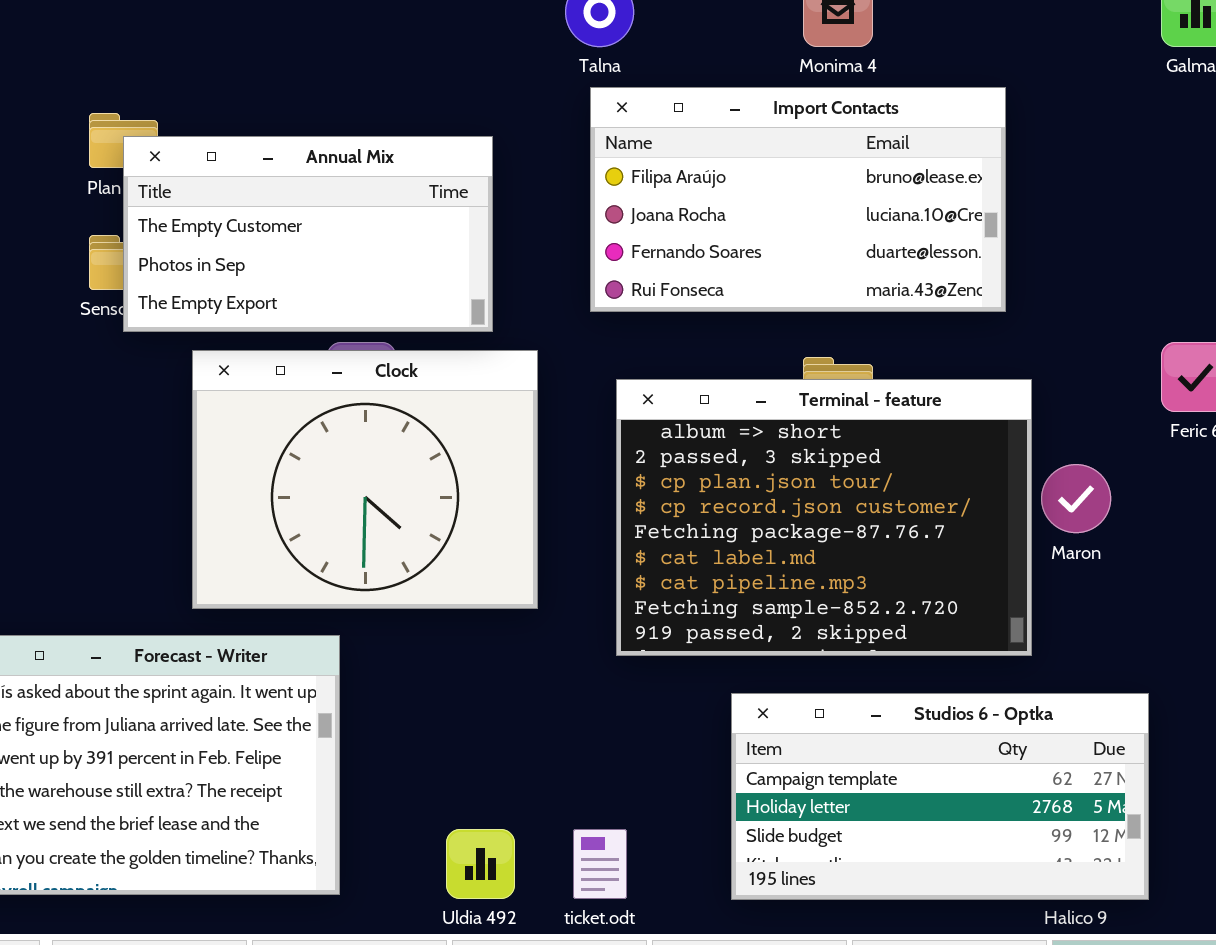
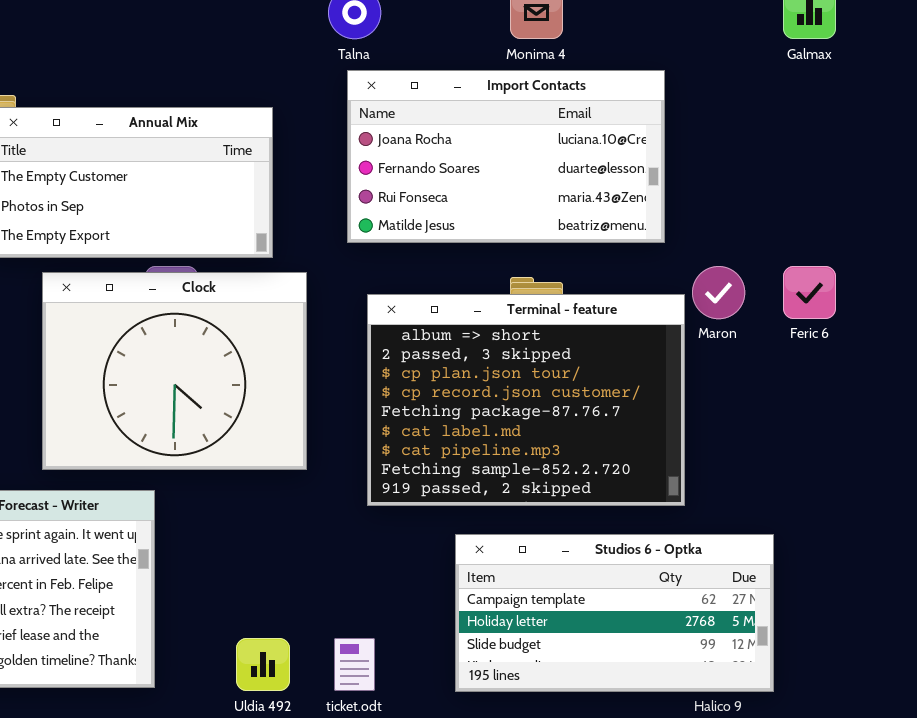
Import Contacts: [590,87,1006,312] -> [347,70,665,243], scrolled down 1 row
Maron: [1041,464,1111,533] -> [692,266,745,319], moved

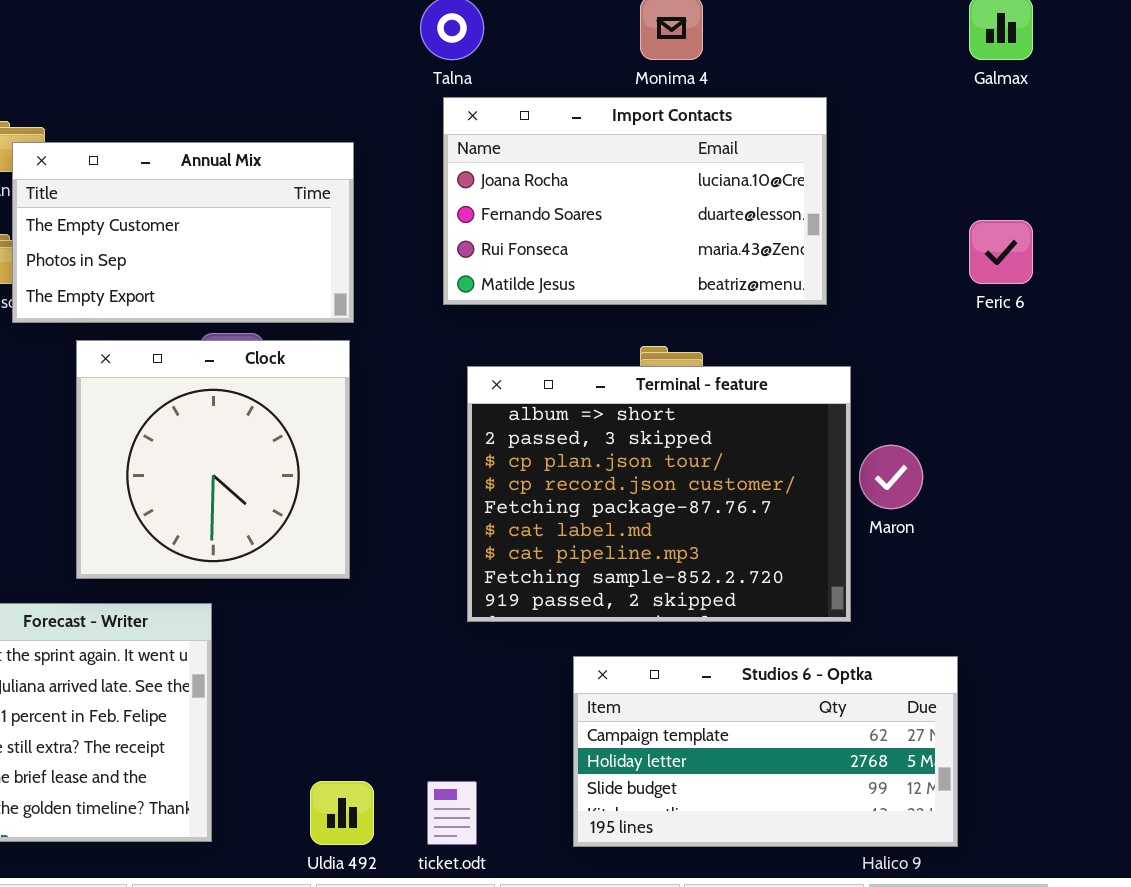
Maron: [692,266,745,319] -> [859,445,923,509], moved
Feric 6: [783,266,836,319] -> [969,220,1033,284], moved
Clock: [42,272,307,470] -> [76,340,350,579], resized

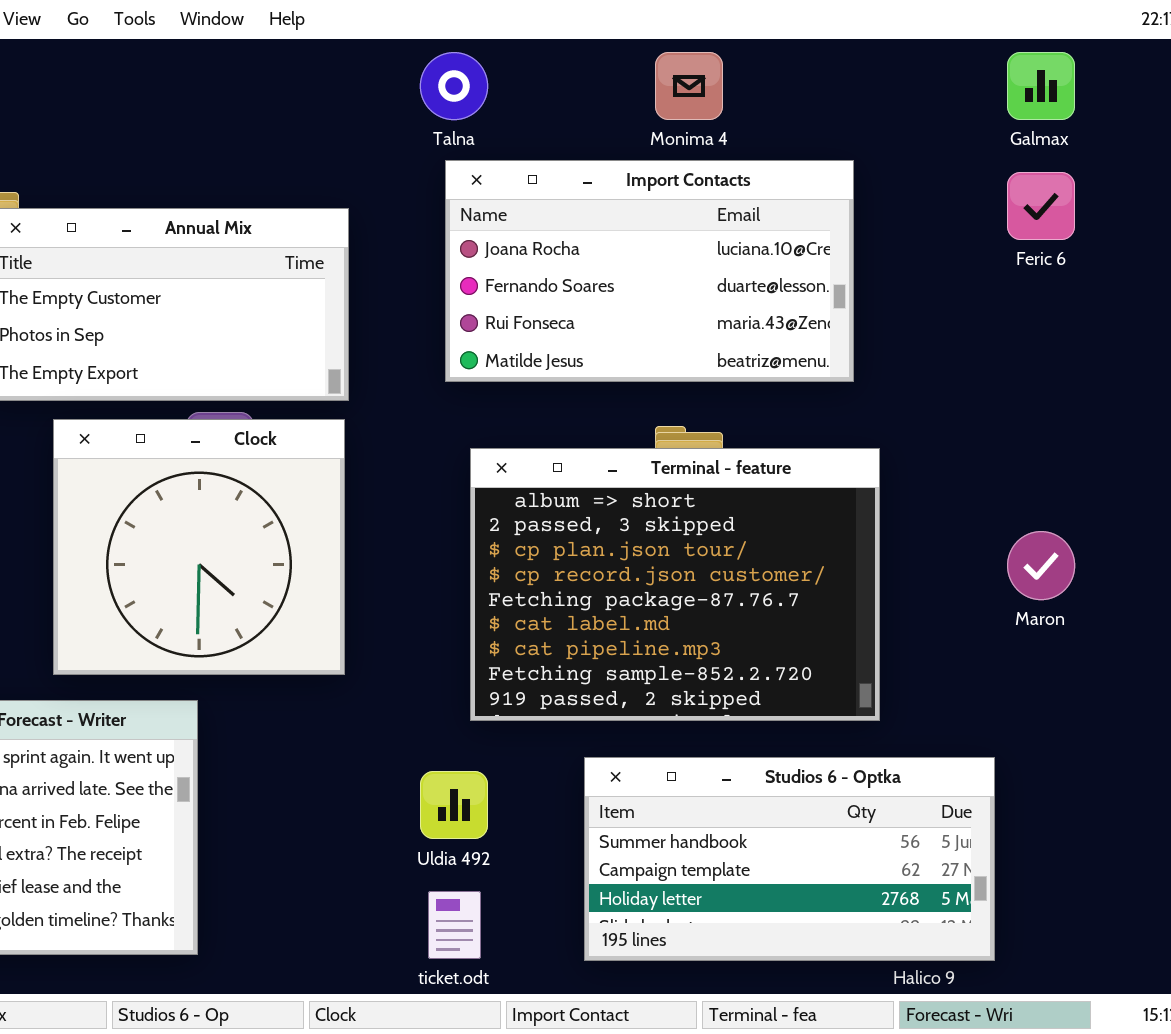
Feric 6: [969,220,1033,284] -> [1007,172,1075,240], moved
Maron: [859,445,923,509] -> [1007,531,1075,600], moved
Studios 6 - Optka: [573,656,958,847] -> [584,757,995,961], scrolled up 1 row
Uldia 492: [310,781,374,845] -> [420,771,488,839], moved

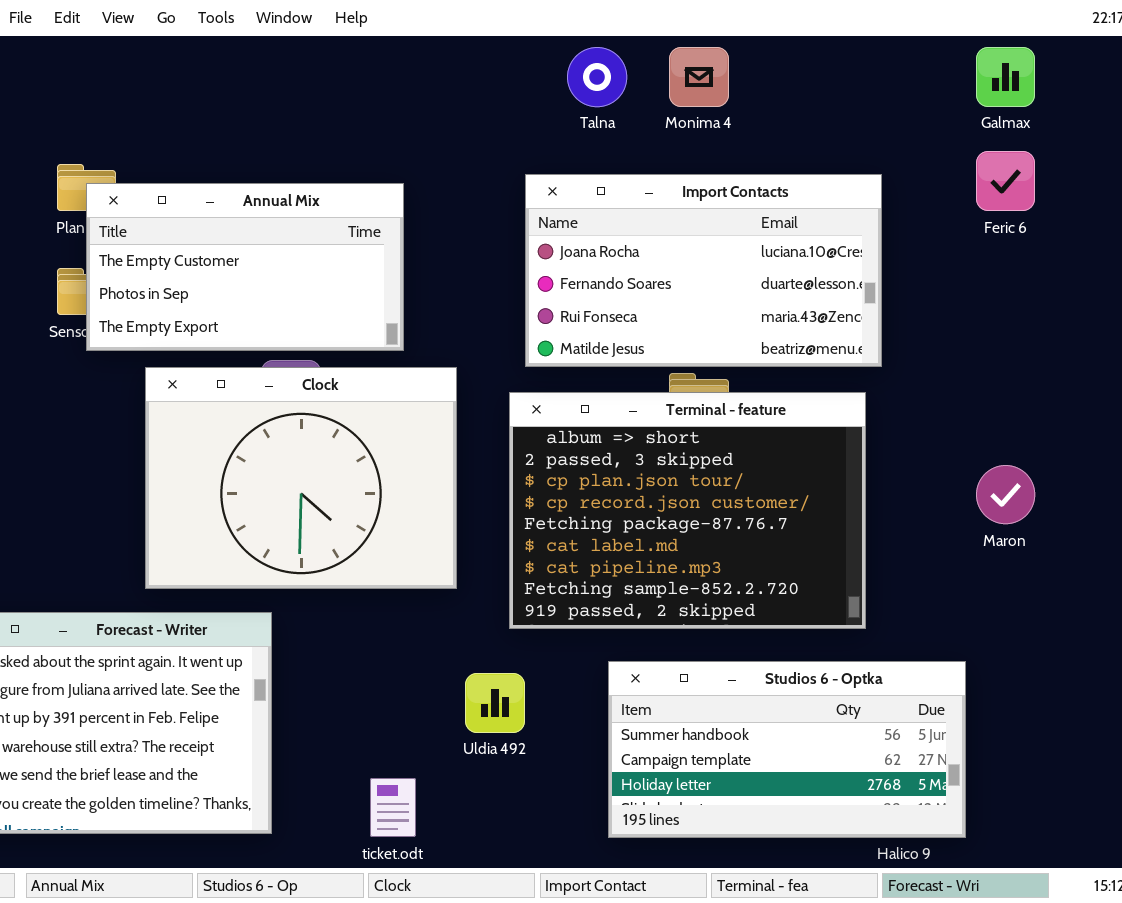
Talna: [420,52,488,120] -> [567,47,627,107], moved
Import Contacts: [445,160,854,382] -> [525,174,882,367], moved
Clock: [53,419,345,675] -> [145,367,457,589], resized
ticket.odt: [428,891,481,959] -> [370,778,416,837], moved

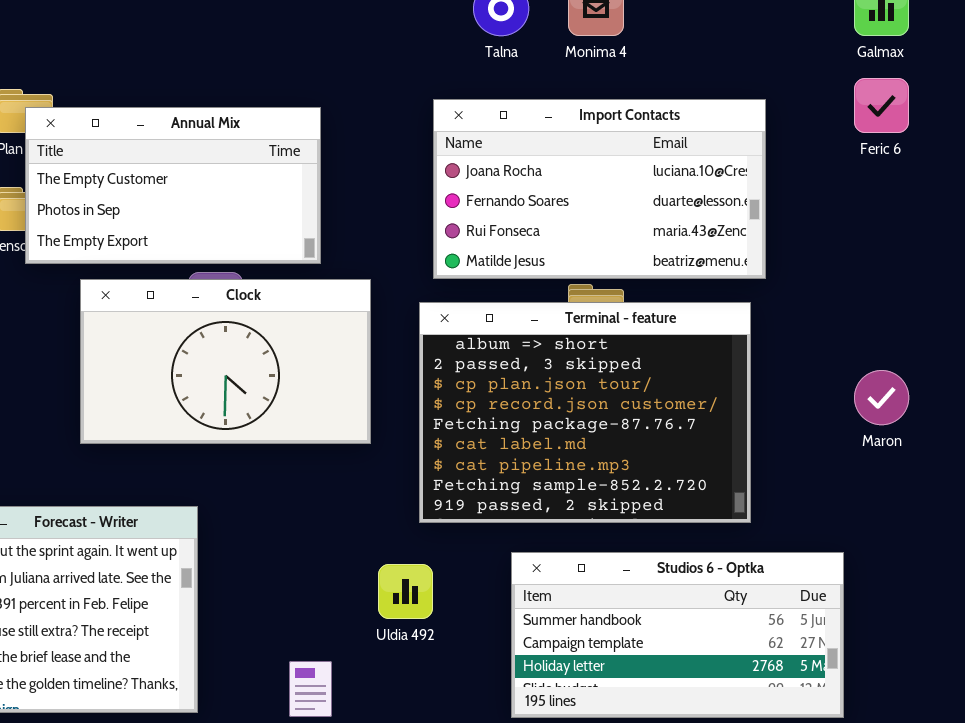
Clock: [145,367,457,589] -> [80,279,371,444], resized

